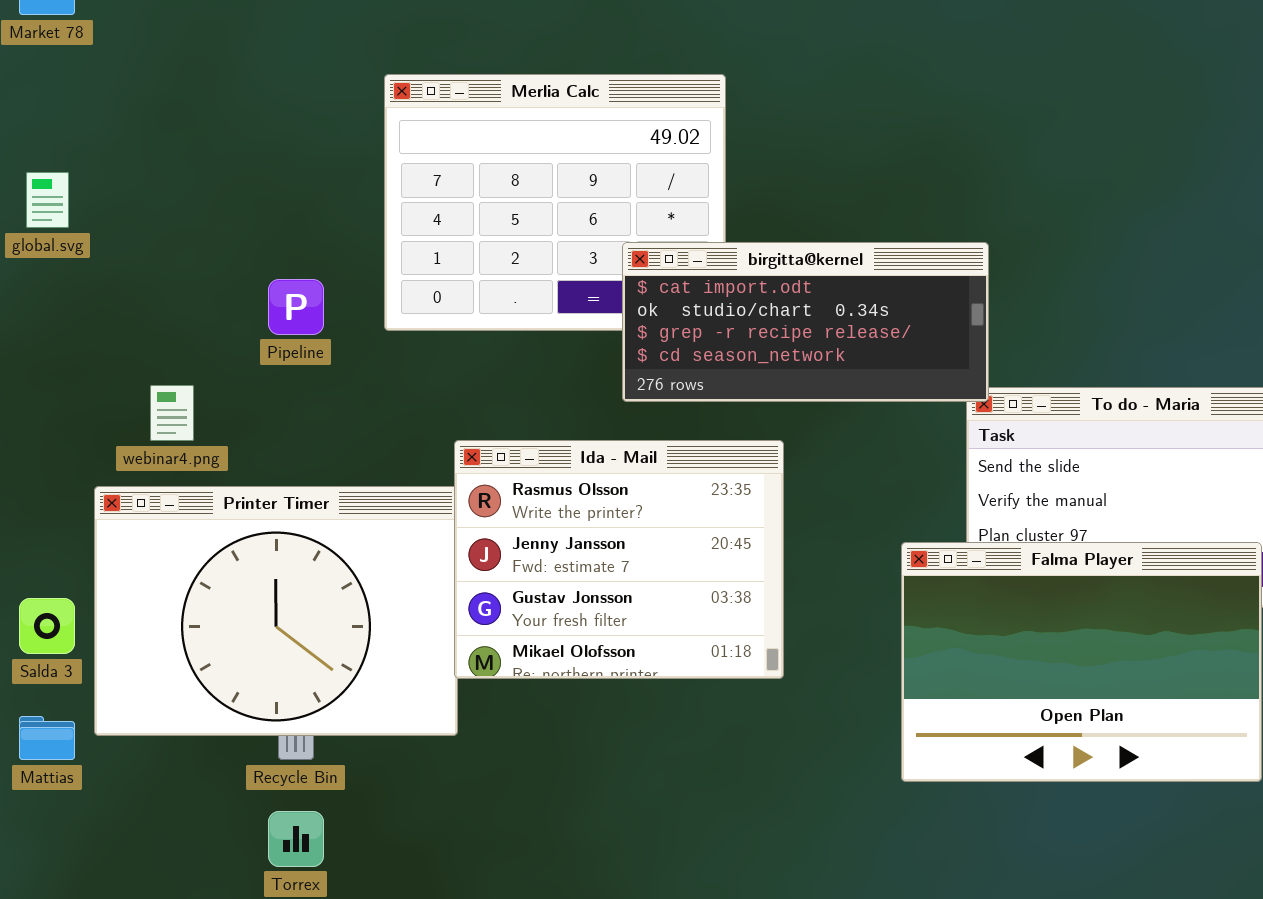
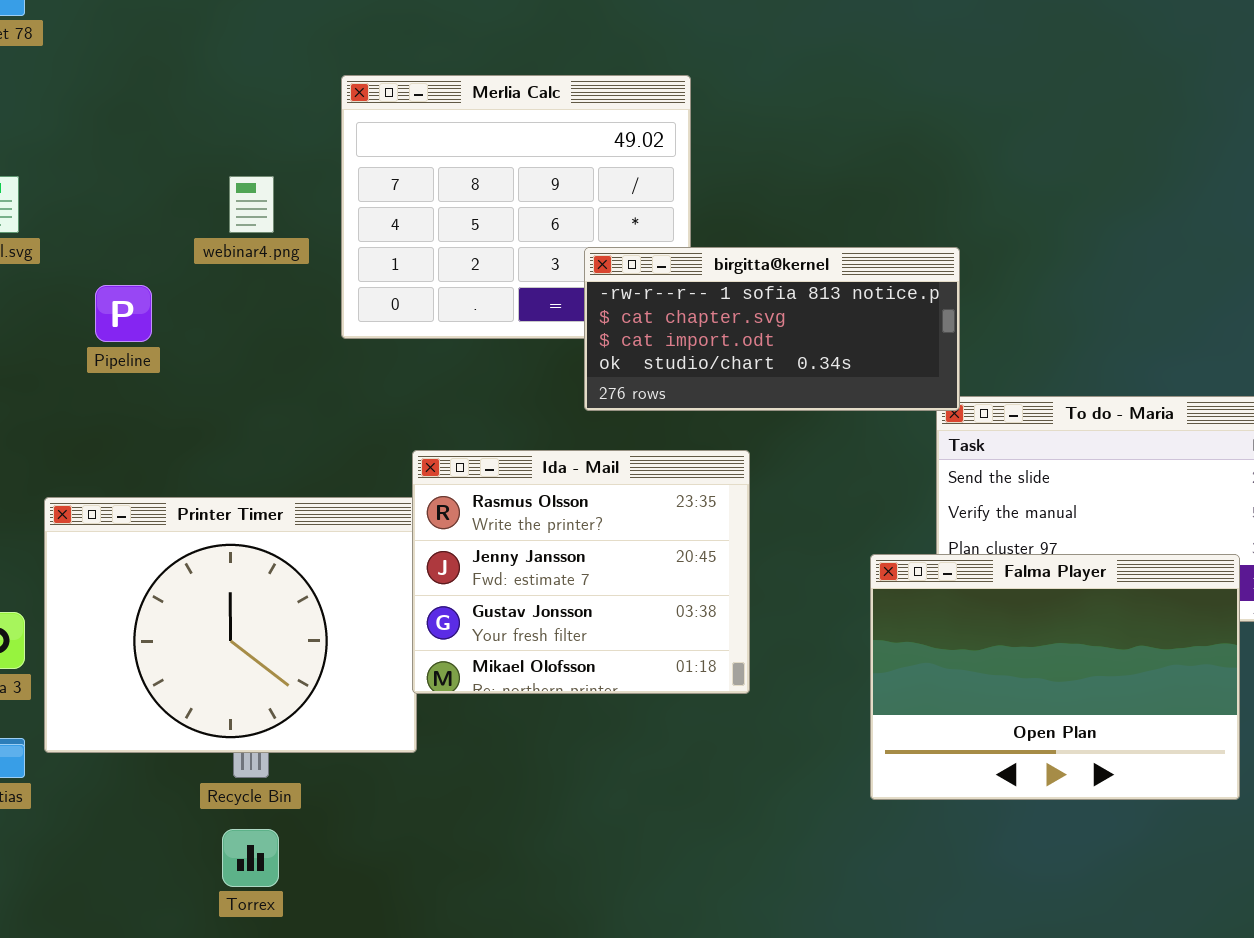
birgitta@kernel: [622,242,989,402] -> [584,247,960,411], scrolled up 2 rows
Pipeline: [268,279,324,335] -> [95,285,152,342], moved
webinar4.png: [150,385,194,441] -> [229,176,274,233], moved

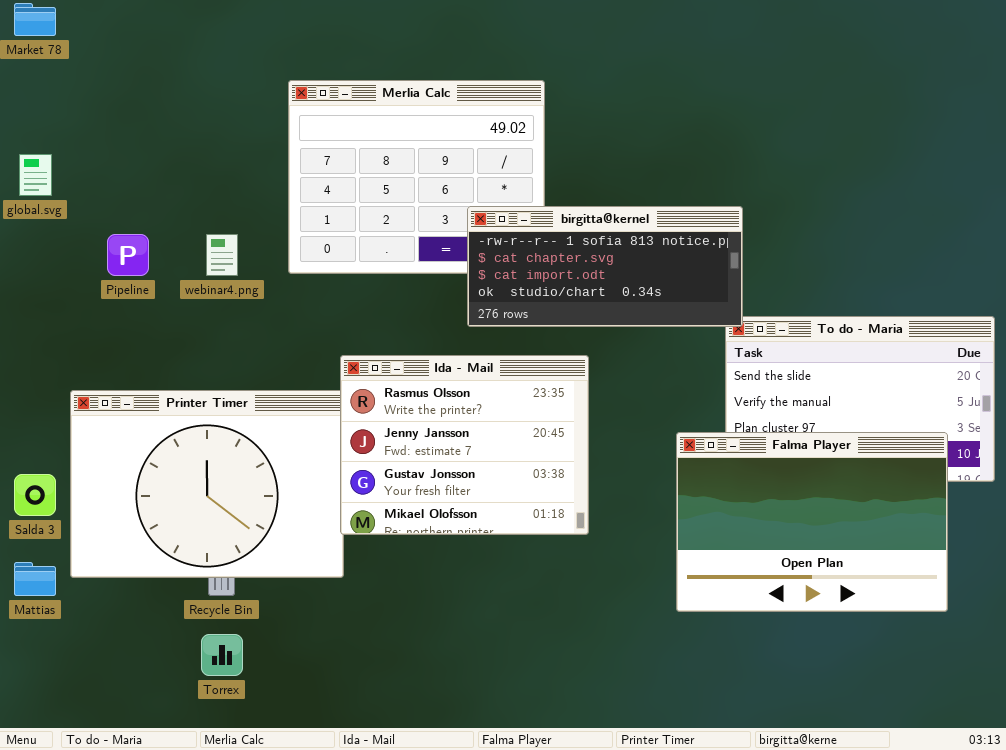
webinar4.png: [229,176,274,233] -> [206,234,238,276], moved

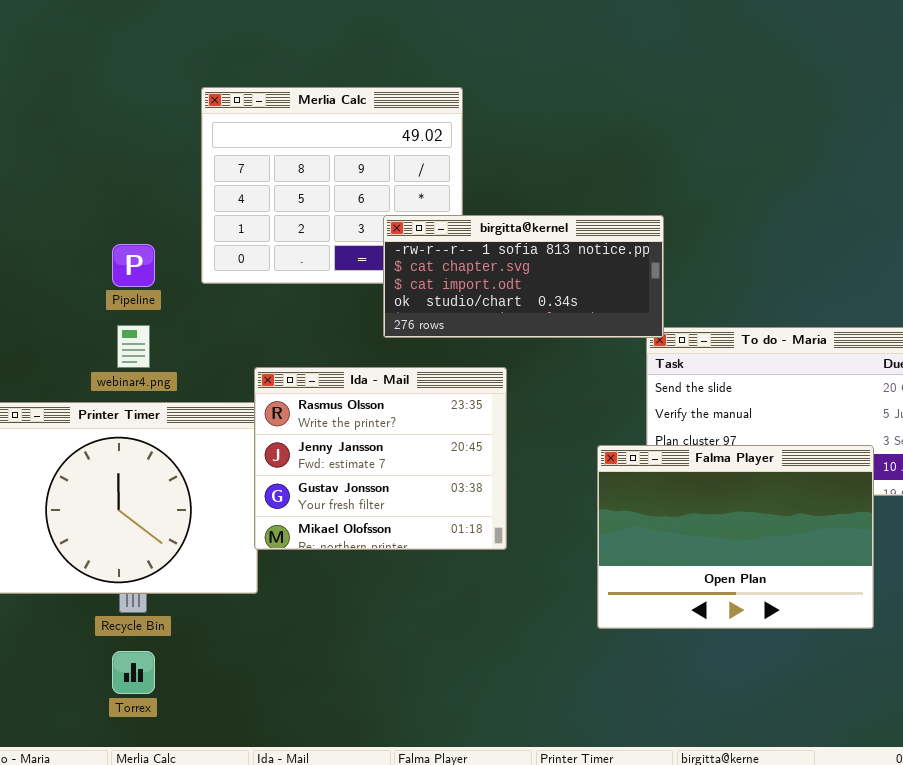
Pipeline: [107,234,149,276] -> [112,244,155,287], moved
webinar4.png: [206,234,238,276] -> [117,325,150,368], moved

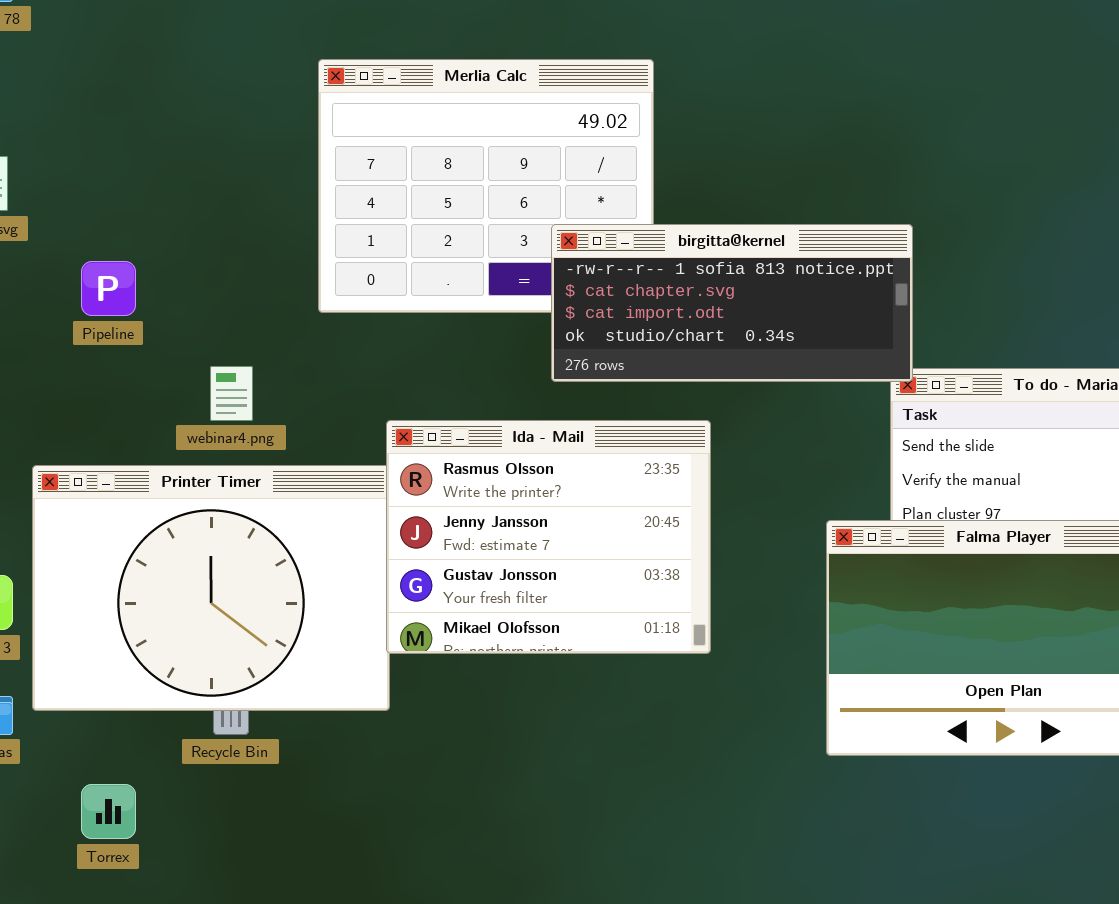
Pipeline: [112,244,155,287] -> [81,261,136,316], moved
Torrex: [112,651,155,694] -> [81,784,136,839], moved

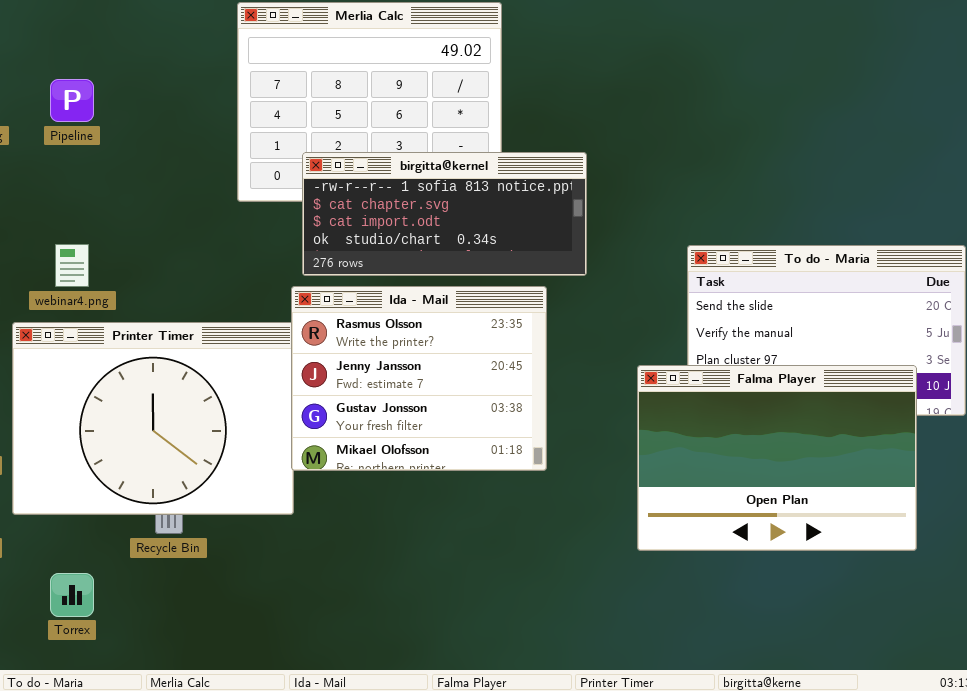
birgitta@kernel: [551,224,913,382] -> [302,152,587,276], moved
Pipeline: [81,261,136,316] -> [50,79,94,122], moved
webinar4.png: [210,366,253,421] -> [55,244,89,287], moved

